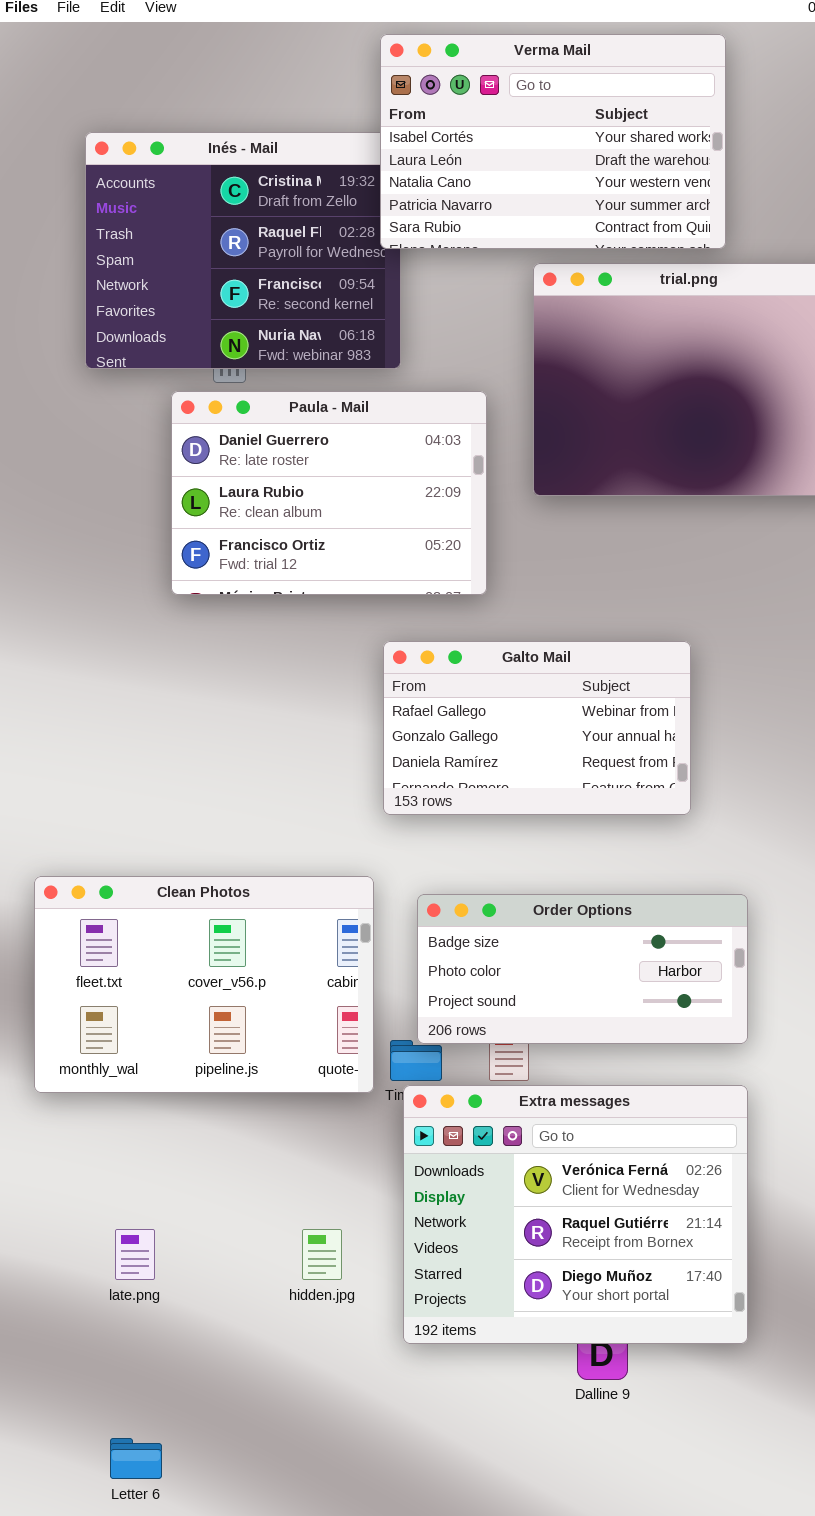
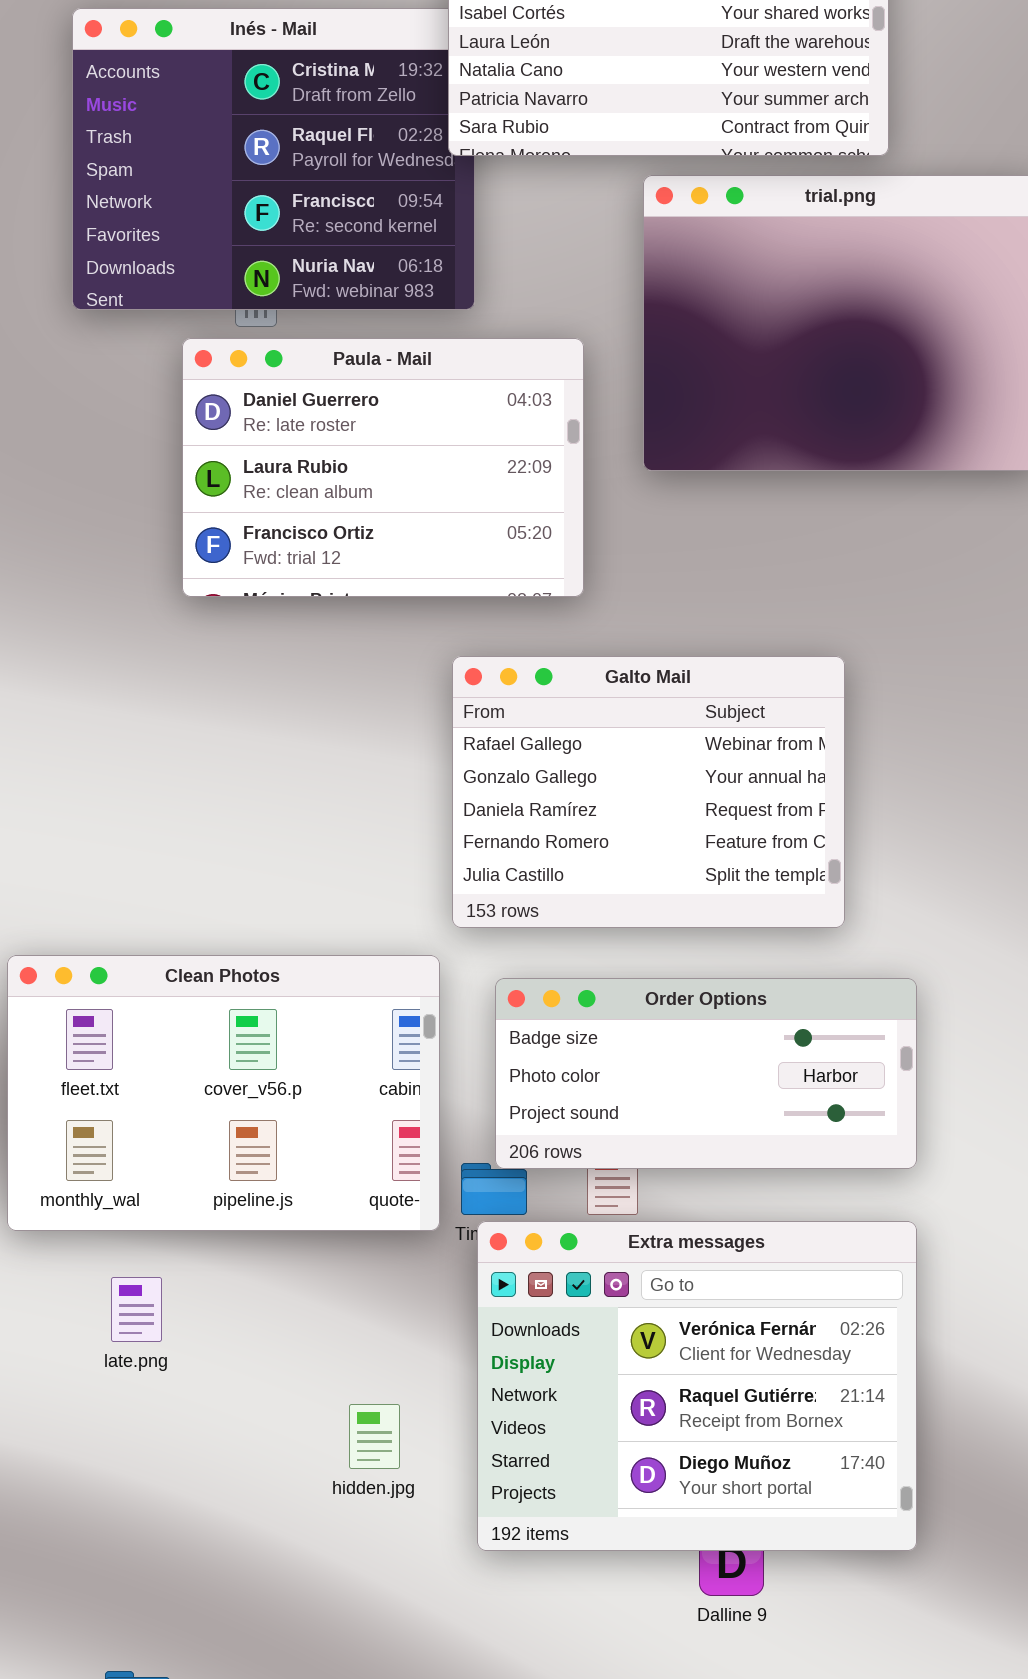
Galto Mail: [383,641,691,815] -> [452,656,845,928], resized
late.png: [115,1229,155,1280] -> [111,1277,162,1342], moved

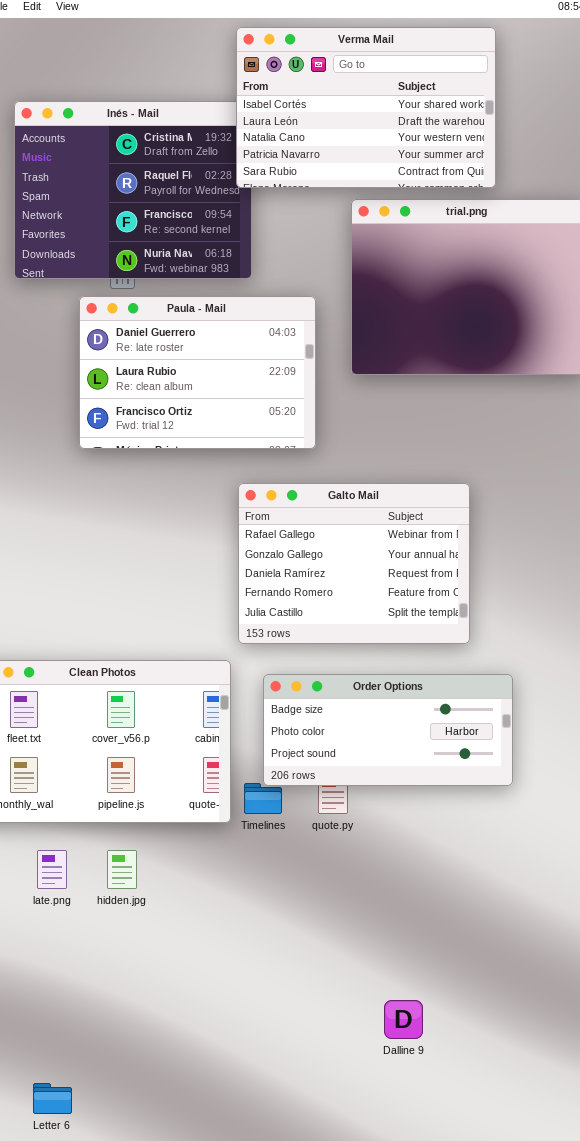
Extra messages: [477,1221,917,1551] -> none, closed
hidden.jpg: [349,1404,400,1469] -> [107,850,137,889], moved

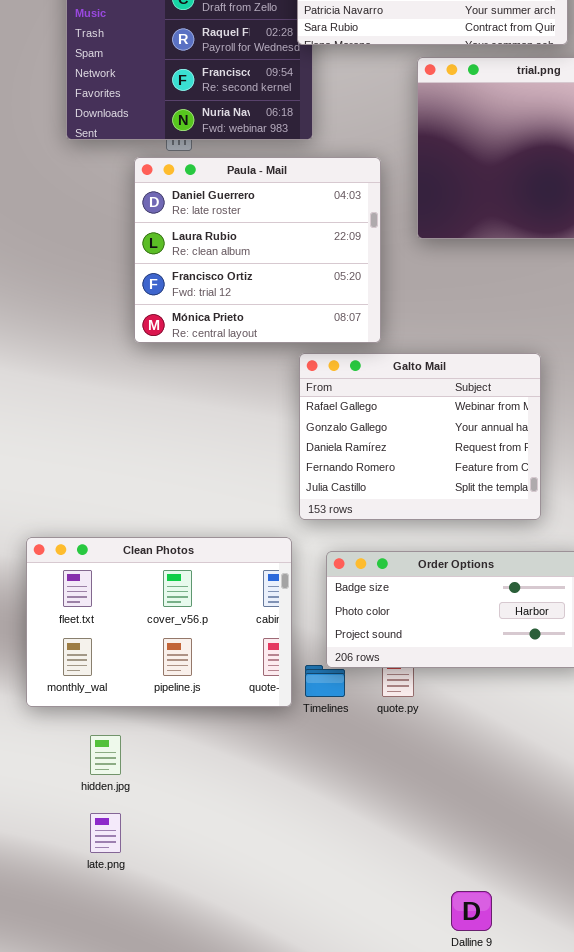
Paula - Mail: [79,296,316,449] -> [134,157,381,343], resized
late.png: [37,850,67,889] -> [90,813,121,853], moved
hidden.jpg: [107,850,137,889] -> [90,735,121,775], moved

